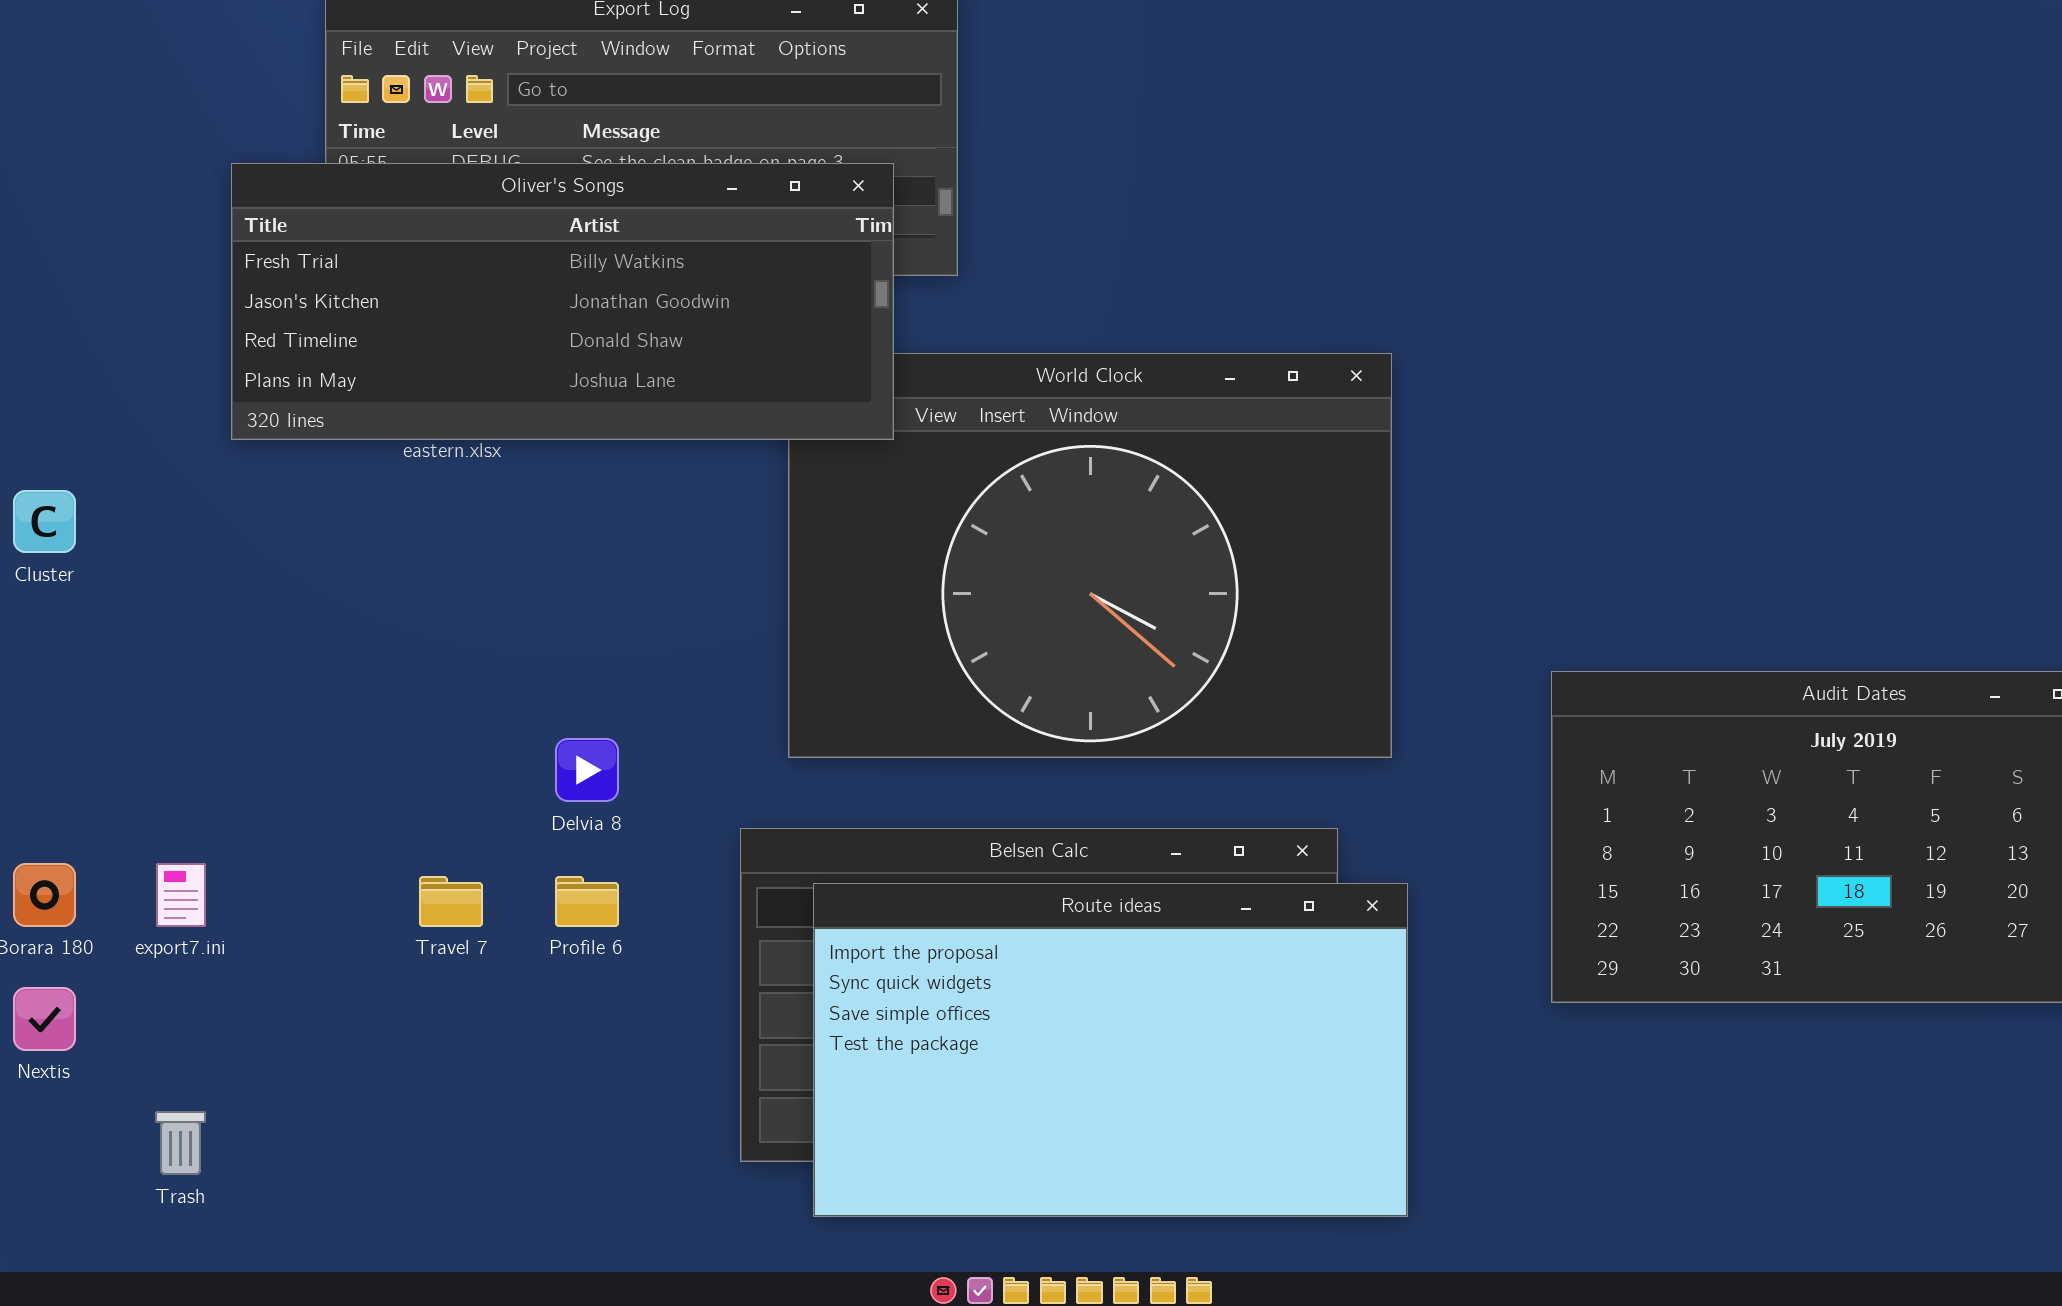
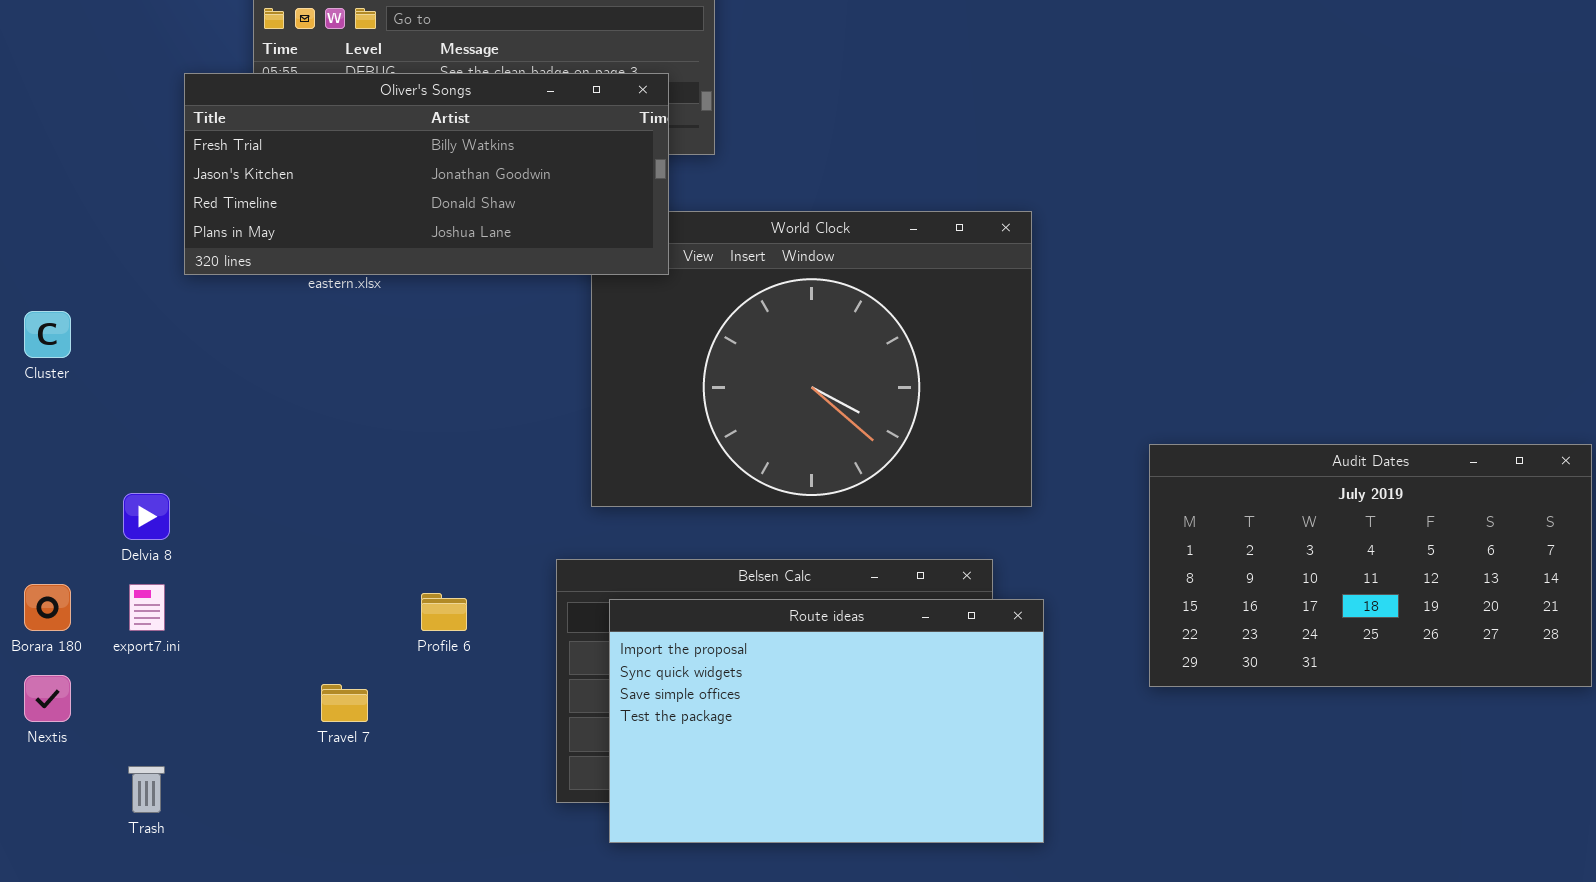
Delvia 8: [555,738,619,802] -> [123,493,170,540], moved
Travel 7: [419,876,483,927] -> [321,684,368,722], moved

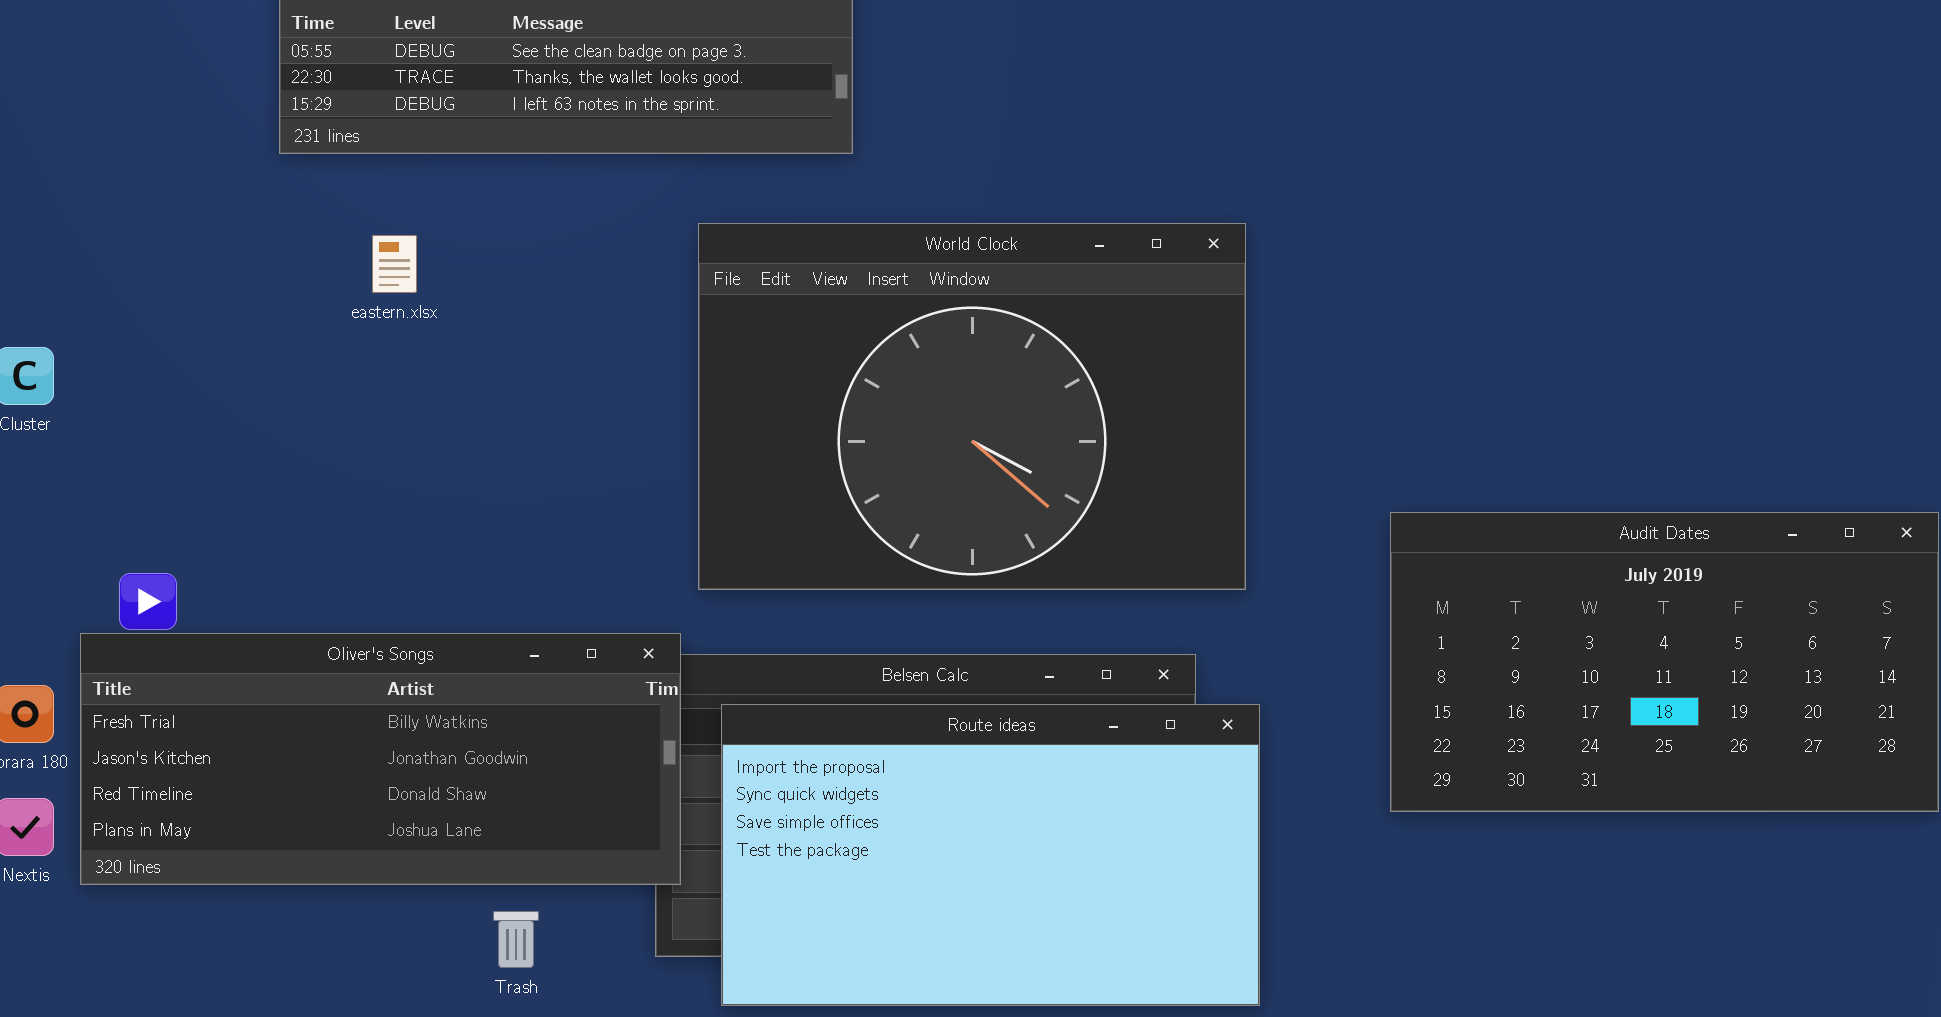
Oliver's Songs: [184,73,669,275] -> [80,633,681,885], moved
Trash: [128,766,165,813] -> [493,911,539,968], moved

